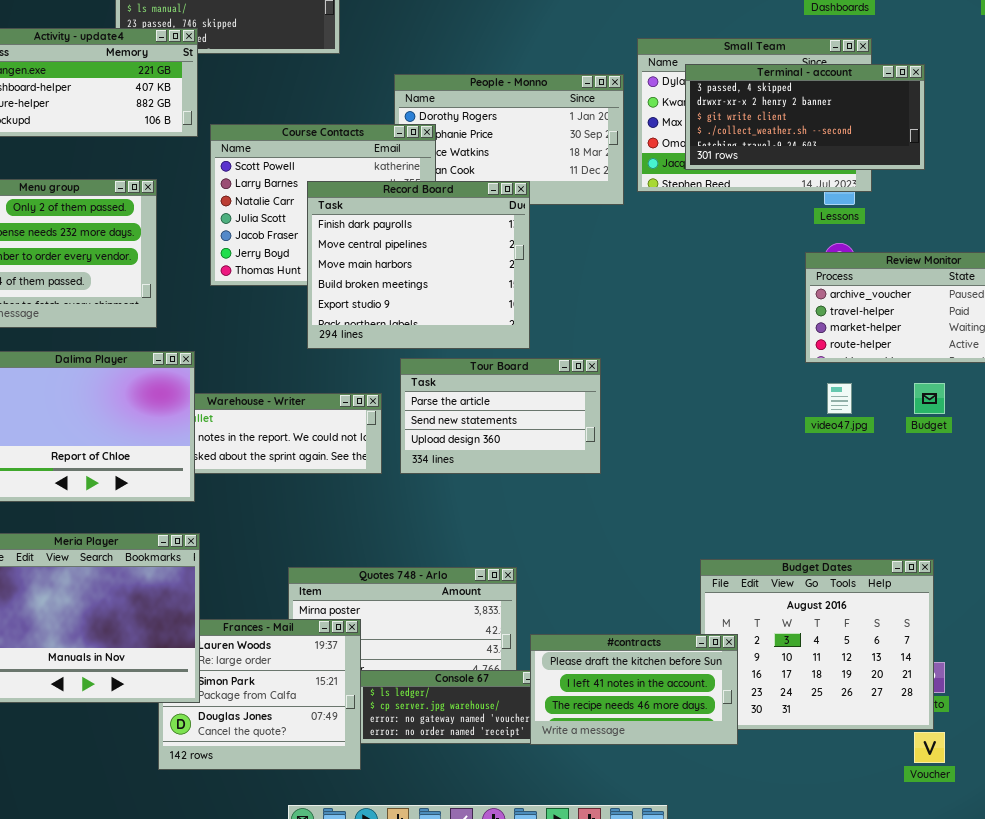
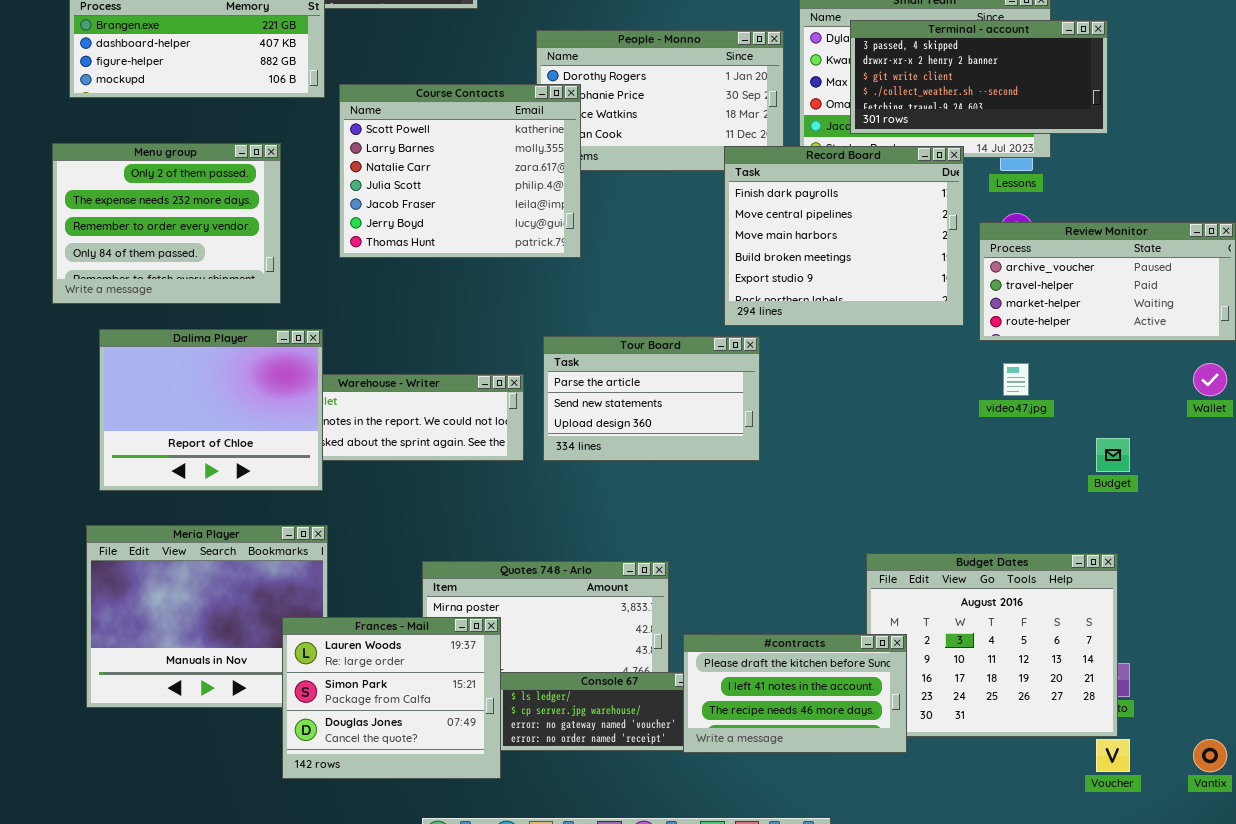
Record Board: [307,181,530,349] -> [724,146,964,326], moved
Budget: [914,383,945,414] -> [1096,438,1130,472], moved
Frances - Mail: [158,619,361,770] -> [282,617,501,779], raised

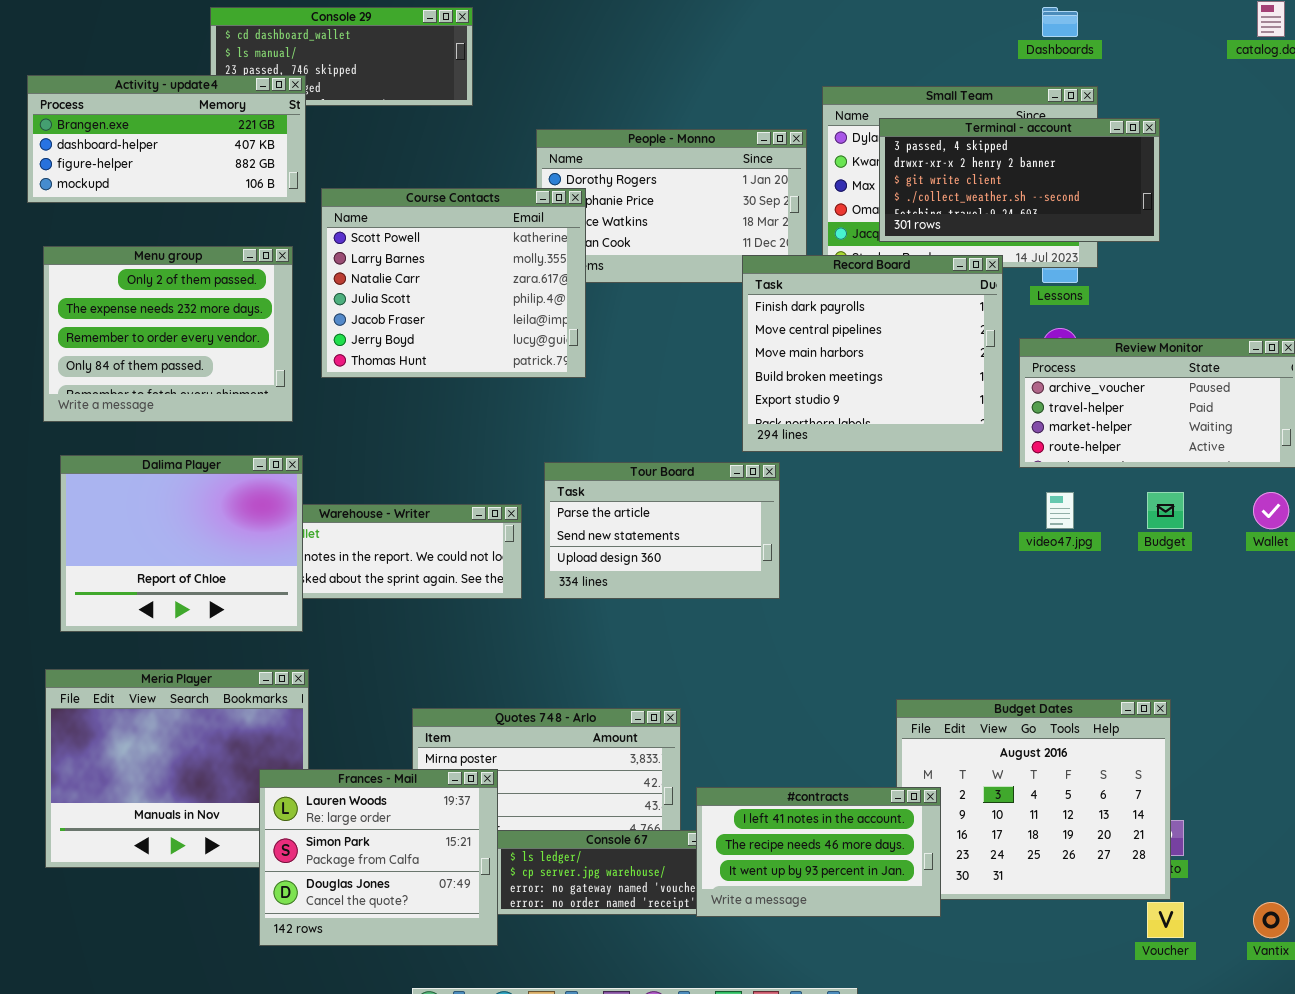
Menu group: [52,143,281,304] -> [43,246,293,422], moved
Budget: [1096,438,1130,472] -> [1147,492,1184,529], moved
#contracts: [683,634,907,753] -> [696,787,941,917], scrolled down 1 row

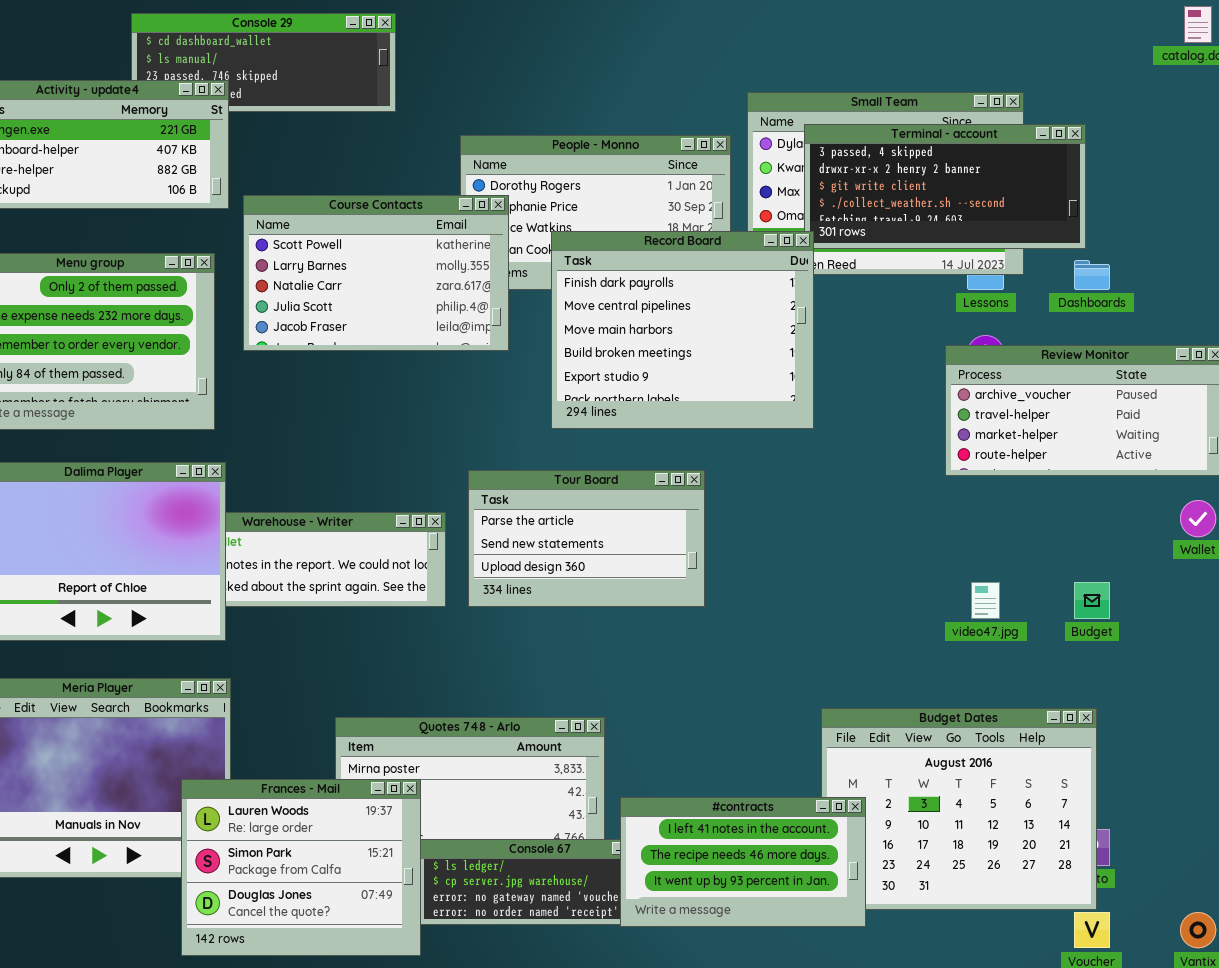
Dashboards: [1042,7,1078,37] -> [1074,260,1110,290], moved
Course Contacts: [321,188,586,378] -> [243,195,509,351], resized
Record Board: [742,255,1003,452] -> [551,231,814,429], moved
video47.jpg: [1046,492,1074,529] -> [971,582,1000,619], moved
Budget: [1147,492,1184,529] -> [1074,582,1110,619], moved

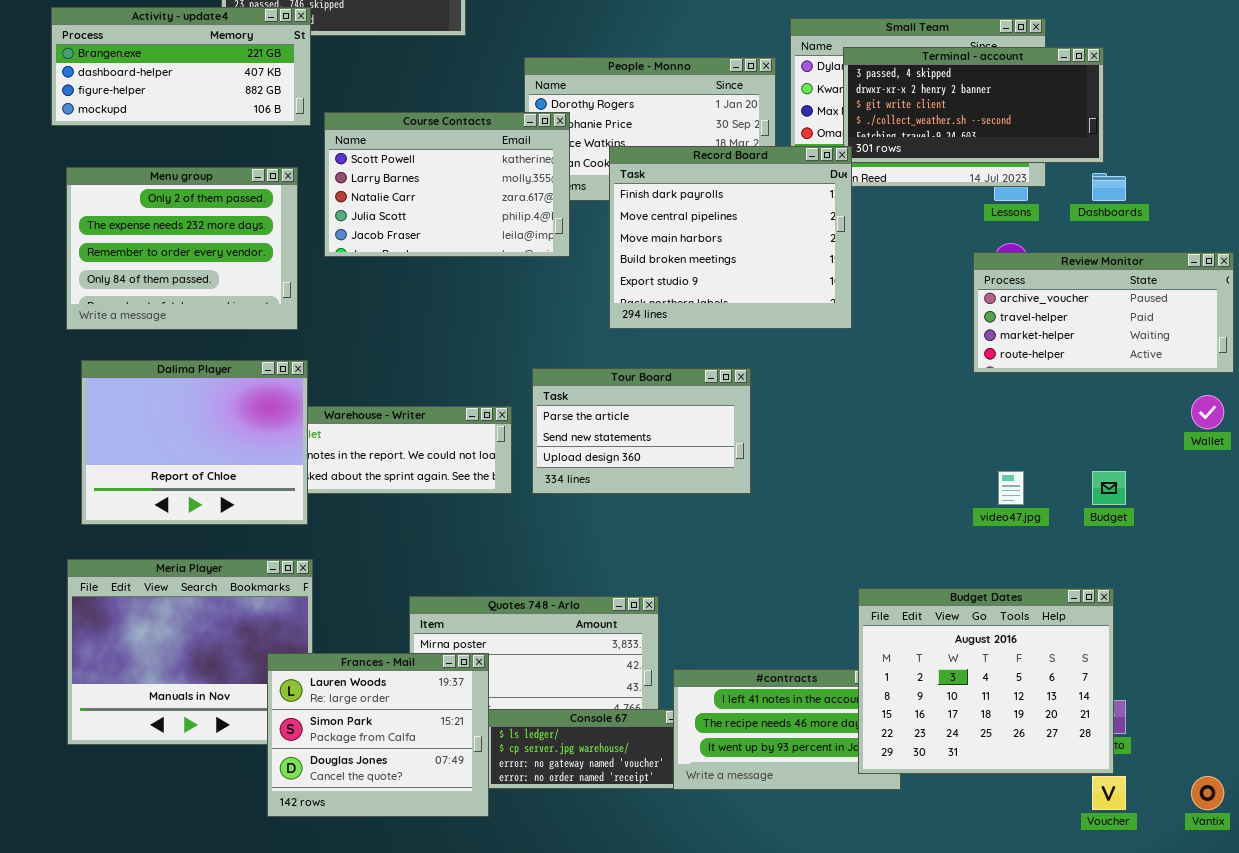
Budget Dates: [821,708,1097,910] -> [858,588,1114,774], raised

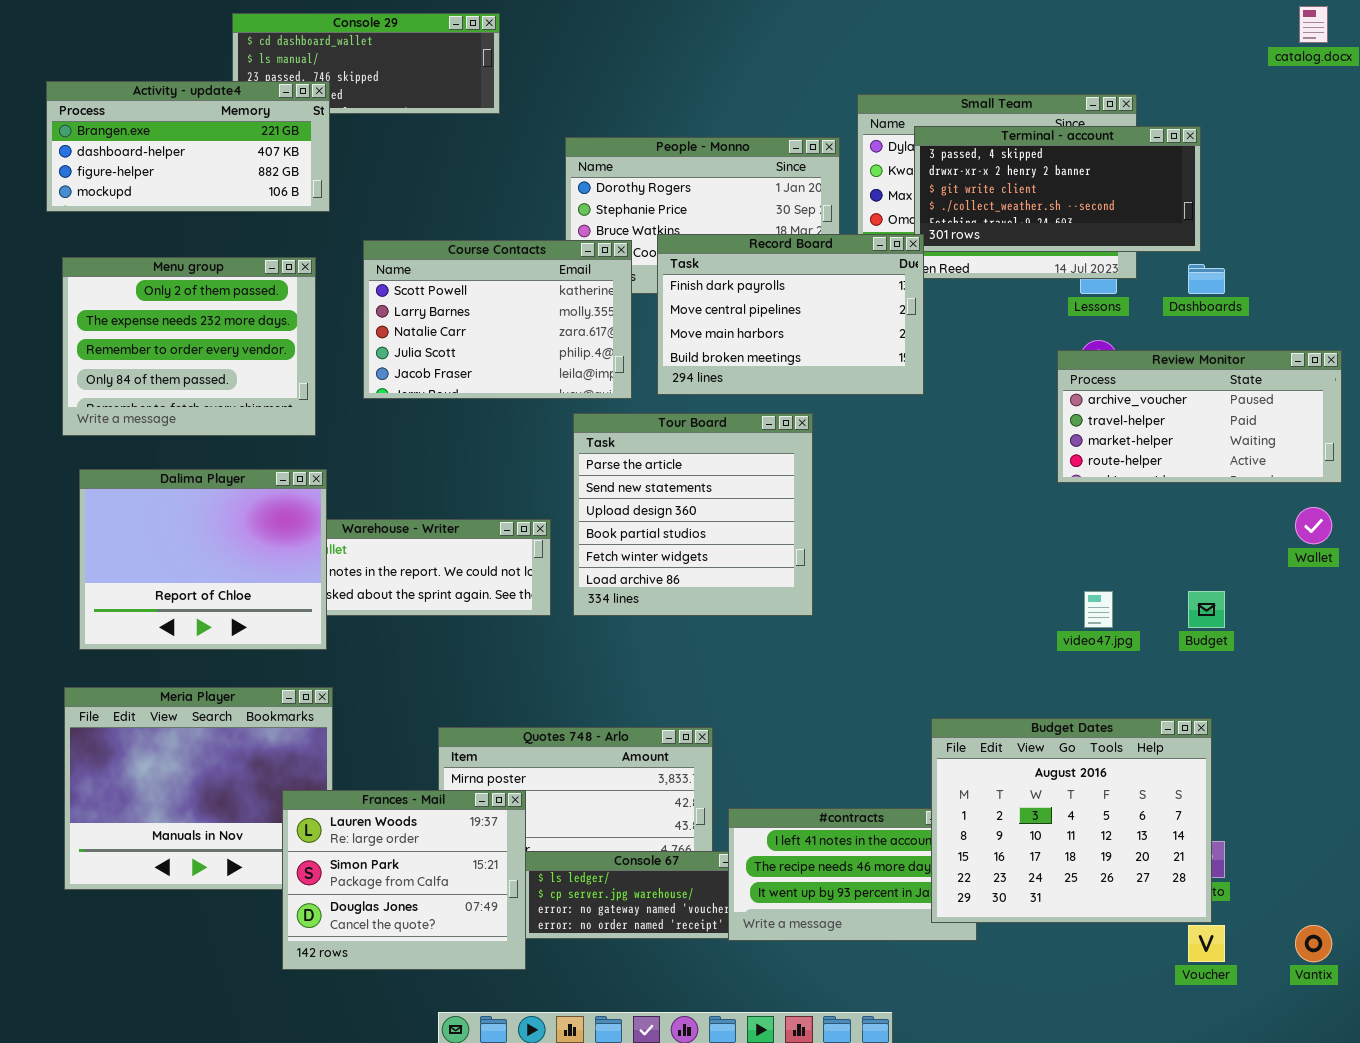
Course Contacts: [324,112,570,257] -> [363,240,632,399], moved
Record Board: [609,146,852,329] -> [657,234,924,395], resized
Tour Board: [532,368,751,494] -> [573,413,813,616], resized

